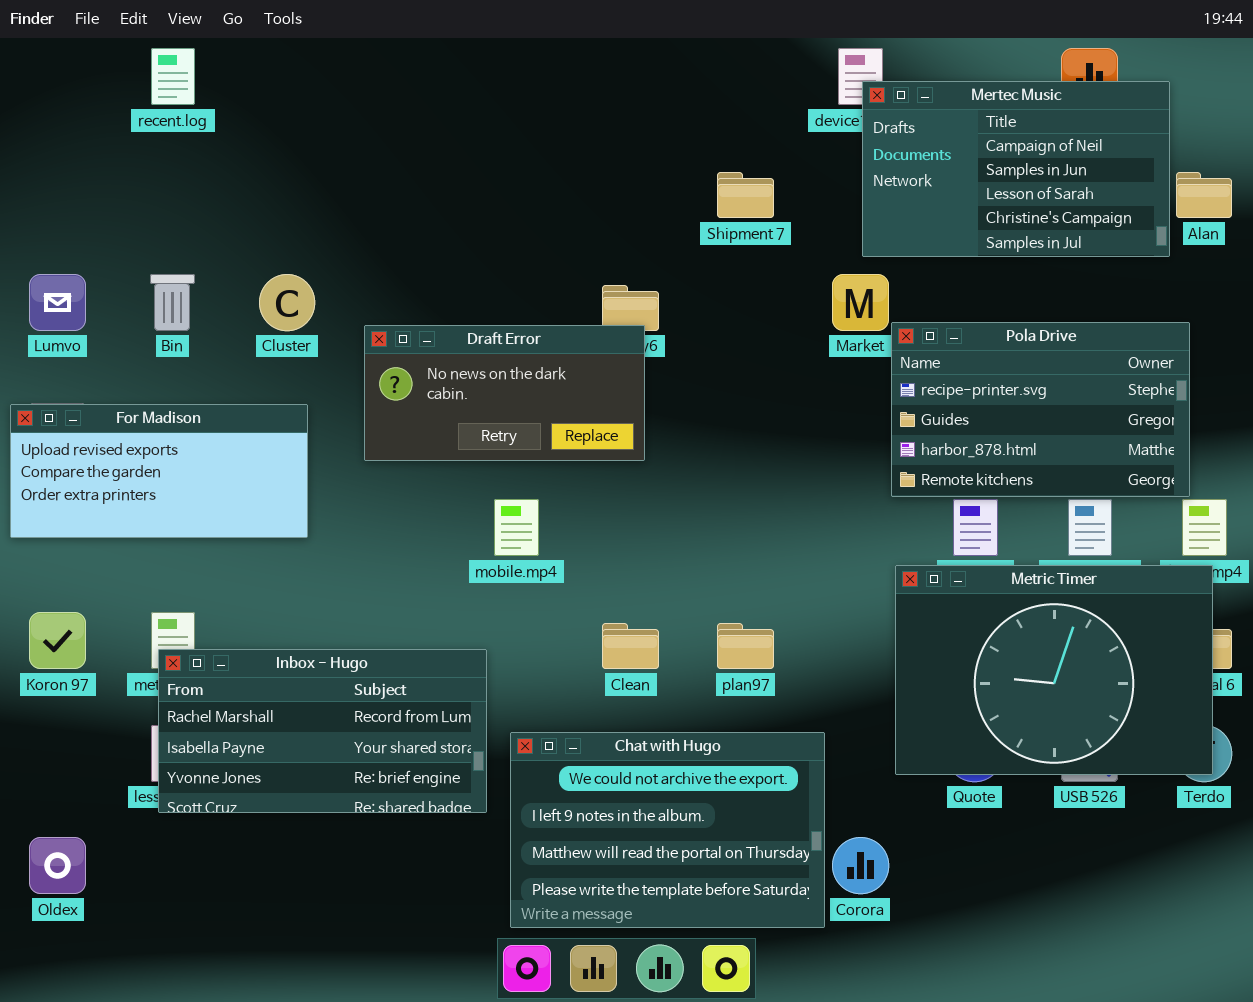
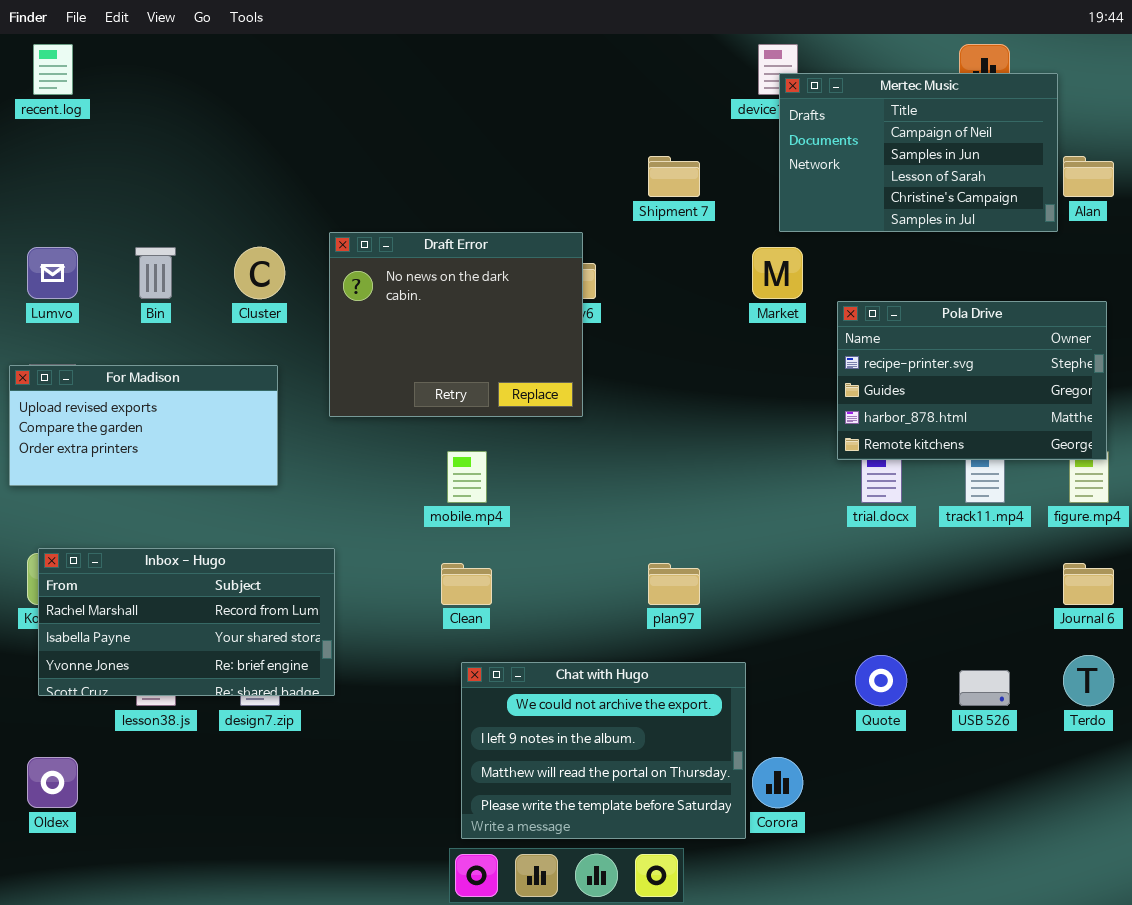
recent.log: [151,48,195,105] -> [33,44,73,95], moved
Pola Drive: [891,322,1190,497] -> [837,301,1107,460], moved
Draft Error: [364,325,645,461] -> [329,232,583,417], resized
Metric Timer: [895,565,1213,775] -> none, closed
Clean: [602,623,659,669] -> [441,563,492,605], moved
Inbox - Hugo: [158,649,487,813] -> [38,548,335,696], moved

